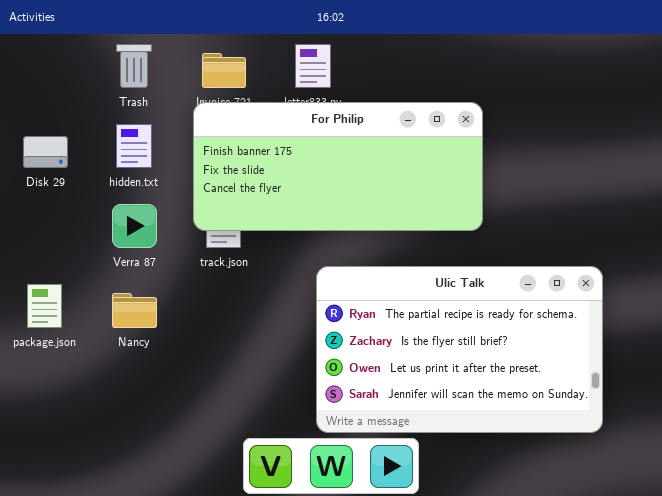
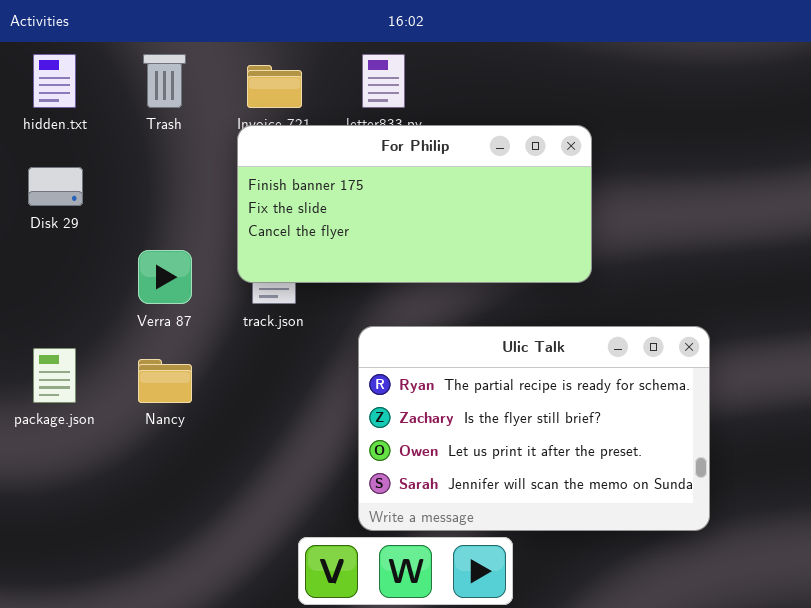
hidden.txt: [116,124,152,168] -> [33,54,76,108], moved
Ulic Talk: [316,266,603,433] -> [358,326,710,531], moved

